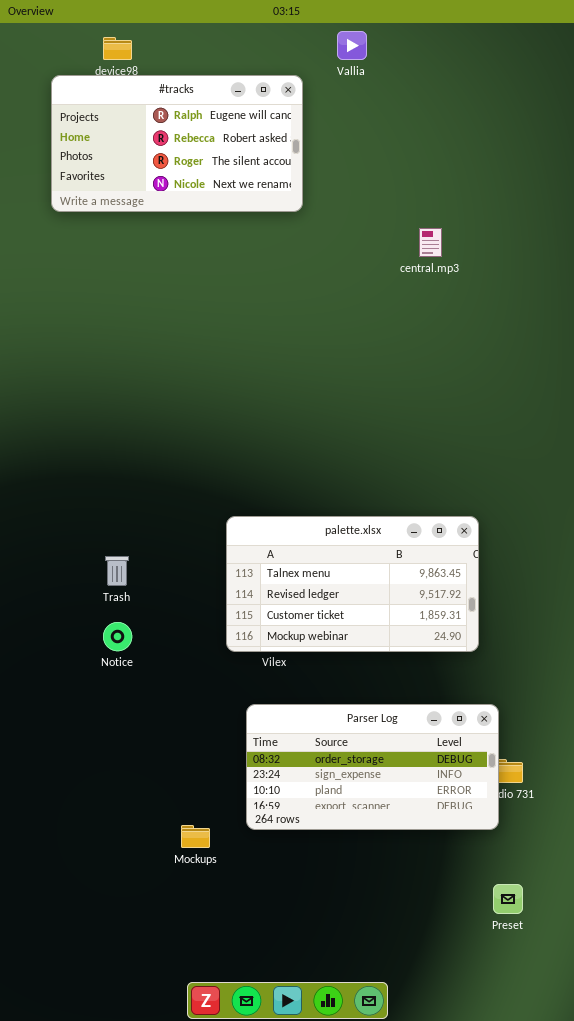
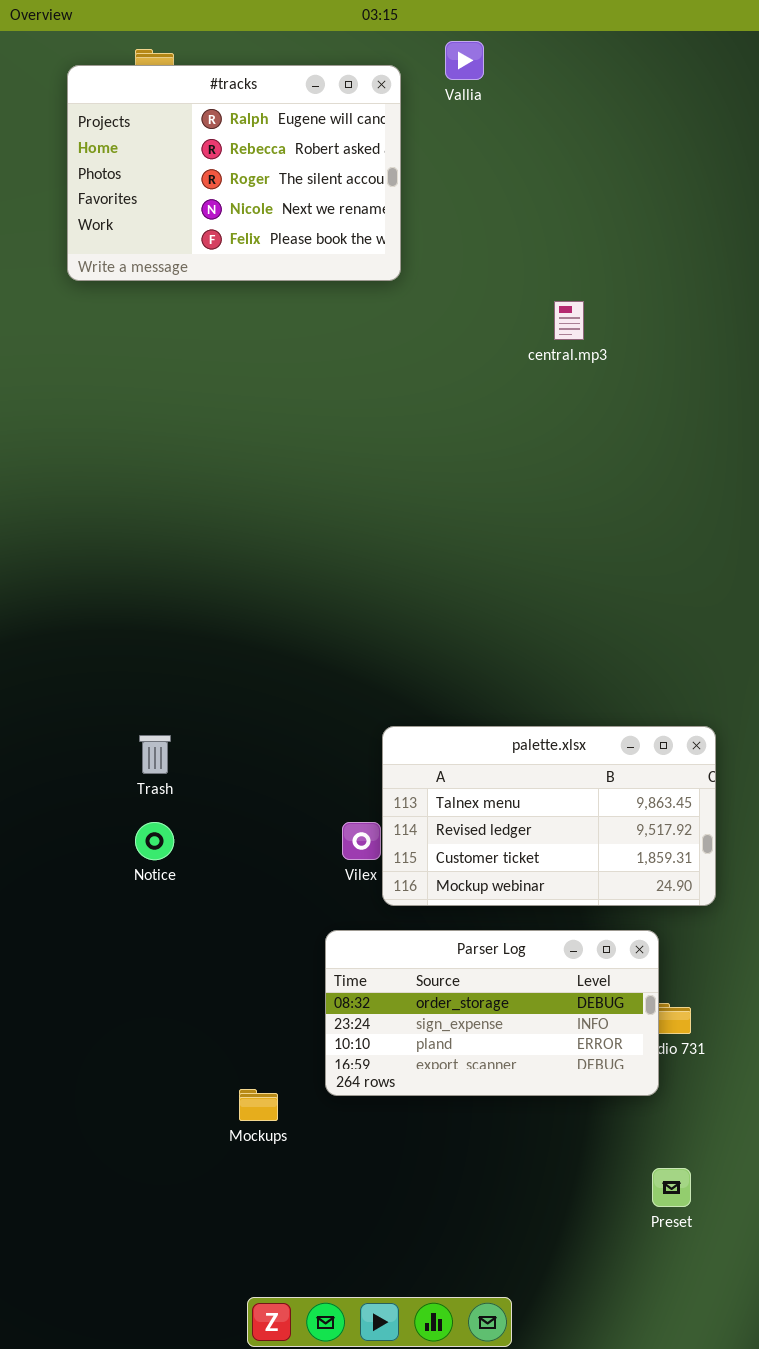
#tracks: [51,75,303,212] -> [67,65,401,281], resized
palette.xlsx: [226,516,479,652] -> [382,726,716,906], moved

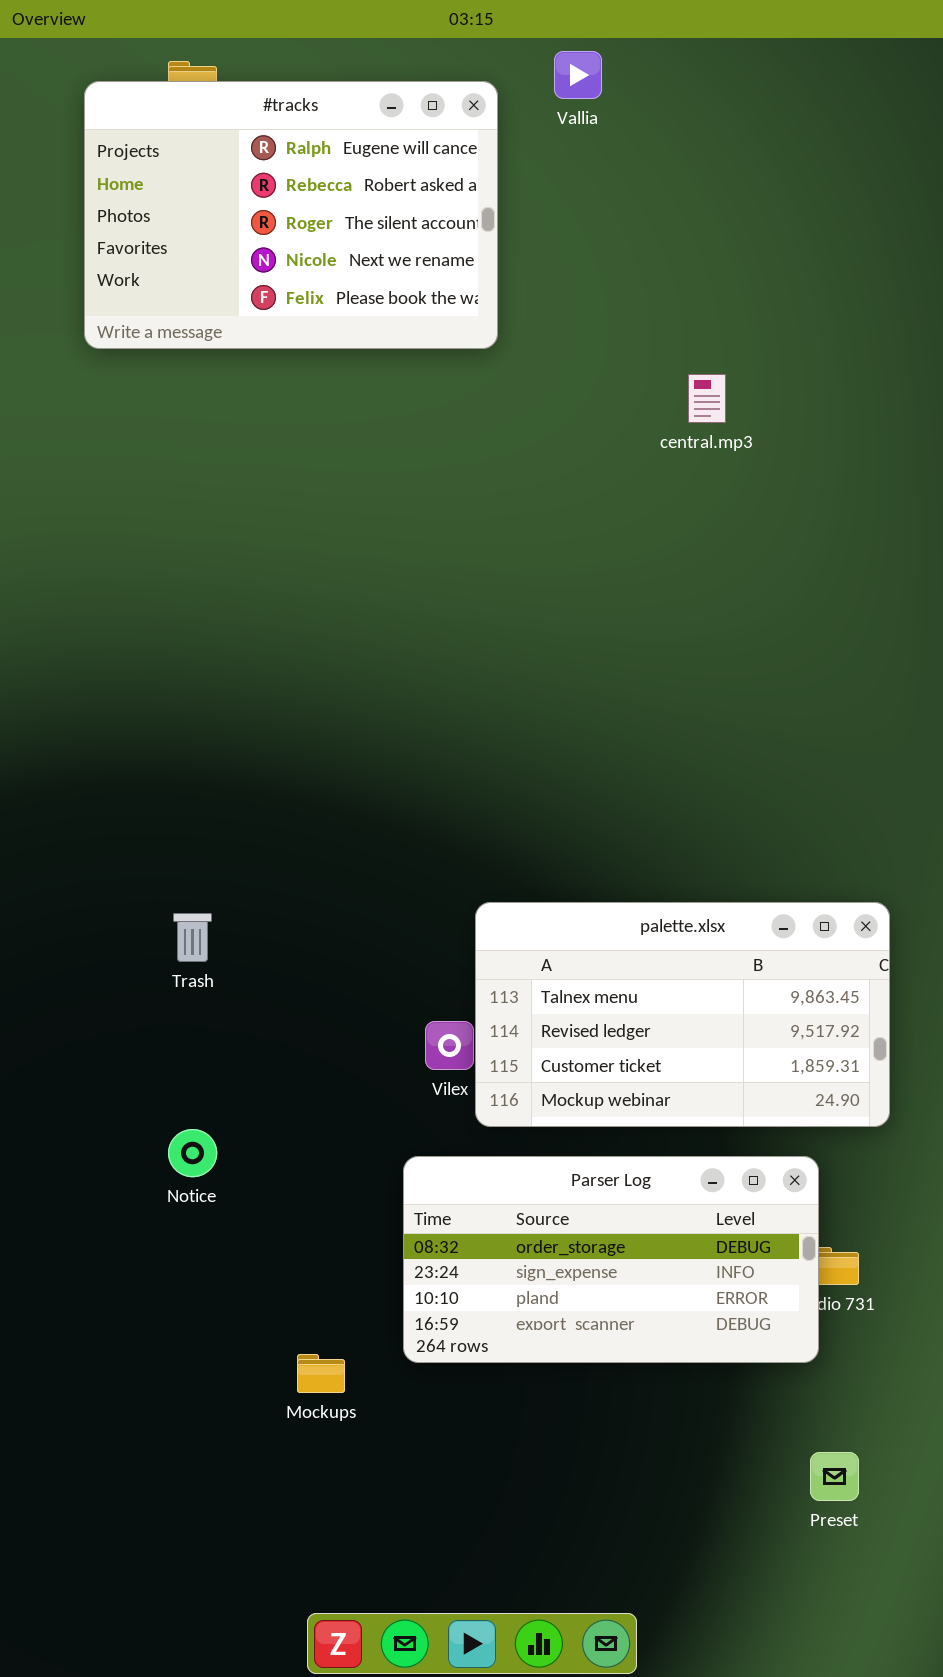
Notice: [135,822,174,860] -> [168,1129,217,1177], moved

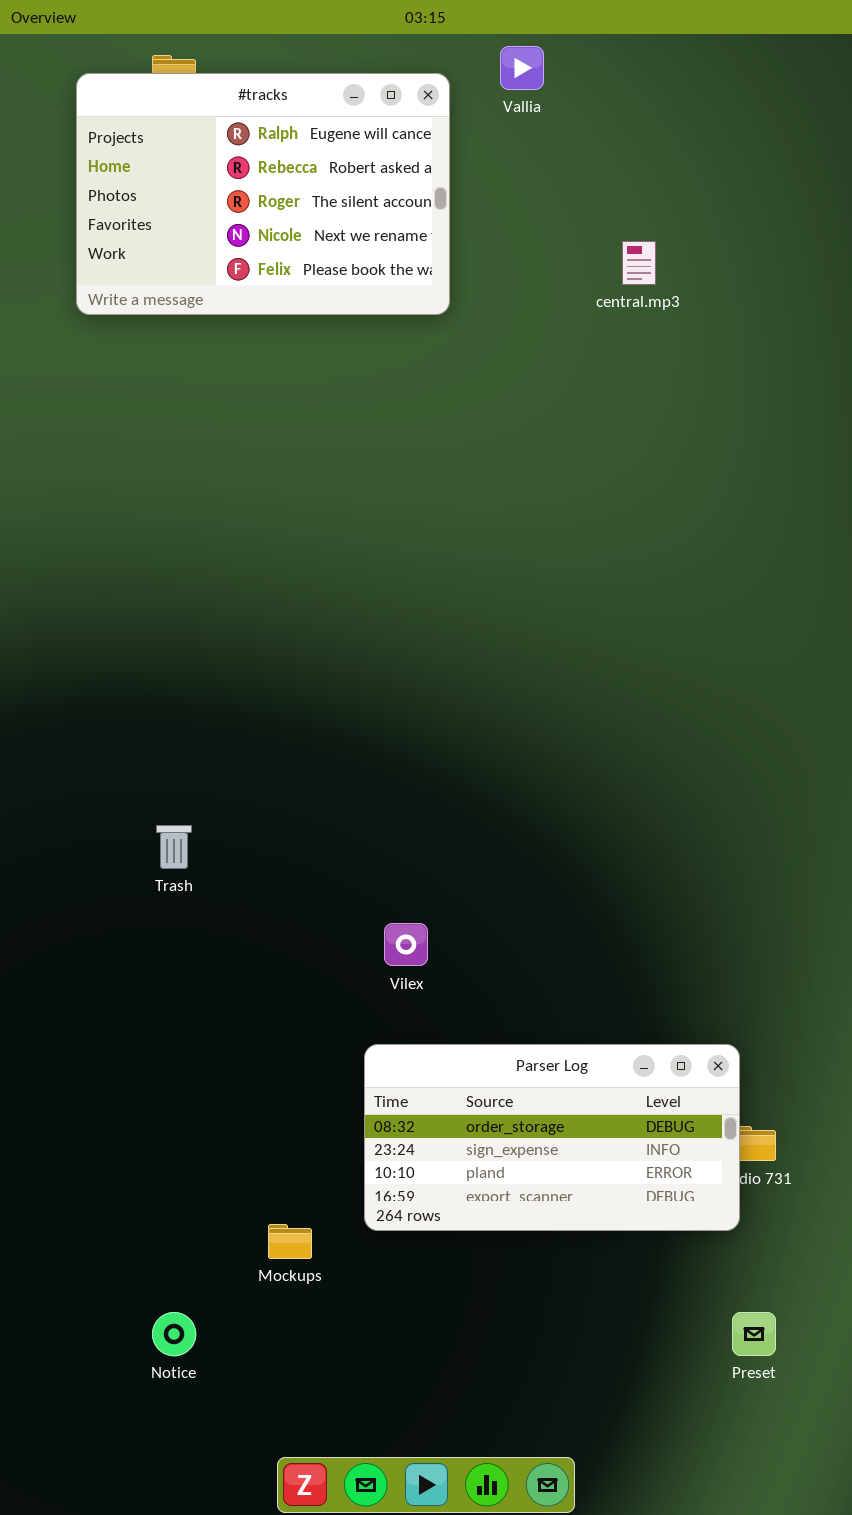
central.mp3: [688,374,726,423] -> [622,241,656,285], moved
palette.xlsx: [475,902,890,1127] -> none, closed
Notice: [168,1129,217,1177] -> [152,1312,196,1356], moved

